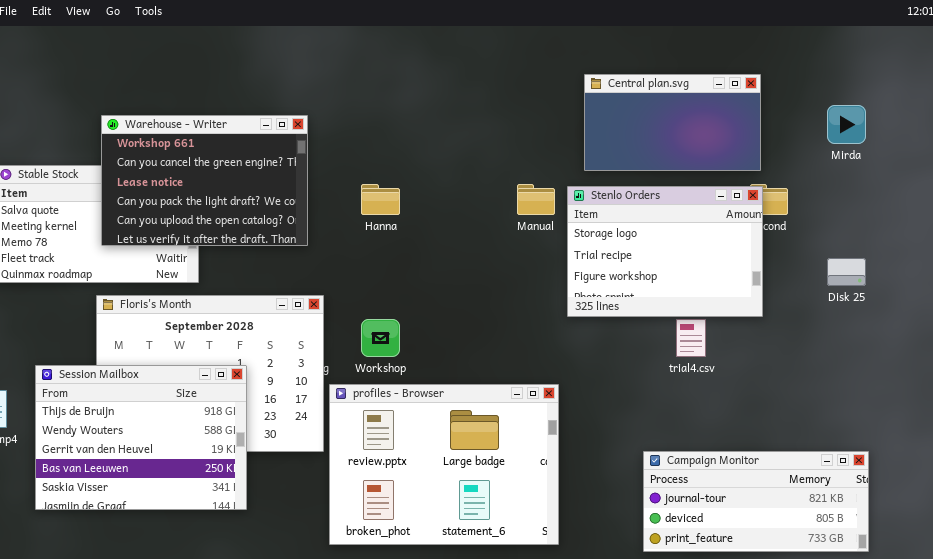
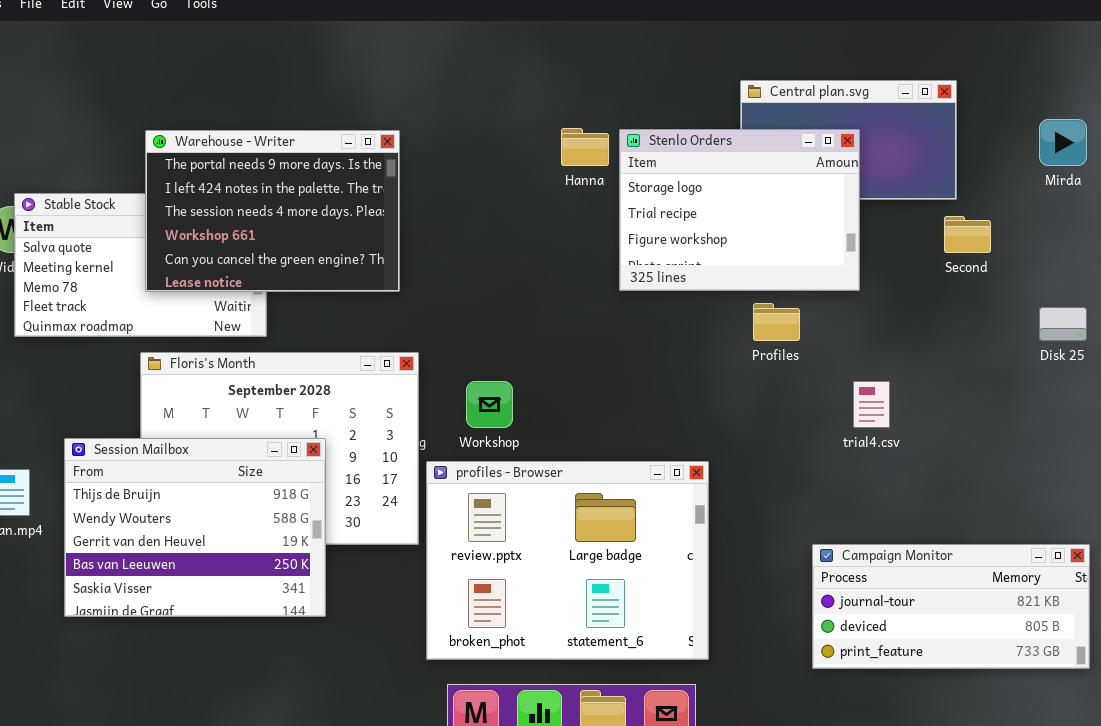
Warehouse - Writer: [101,115,308,246] -> [145,130,400,292], scrolled up 3 rows
Hanna: [361,184,400,215] -> [561,128,609,166], moved
Stenlo Orders: [567,186,763,317] -> [619,129,860,291], moved

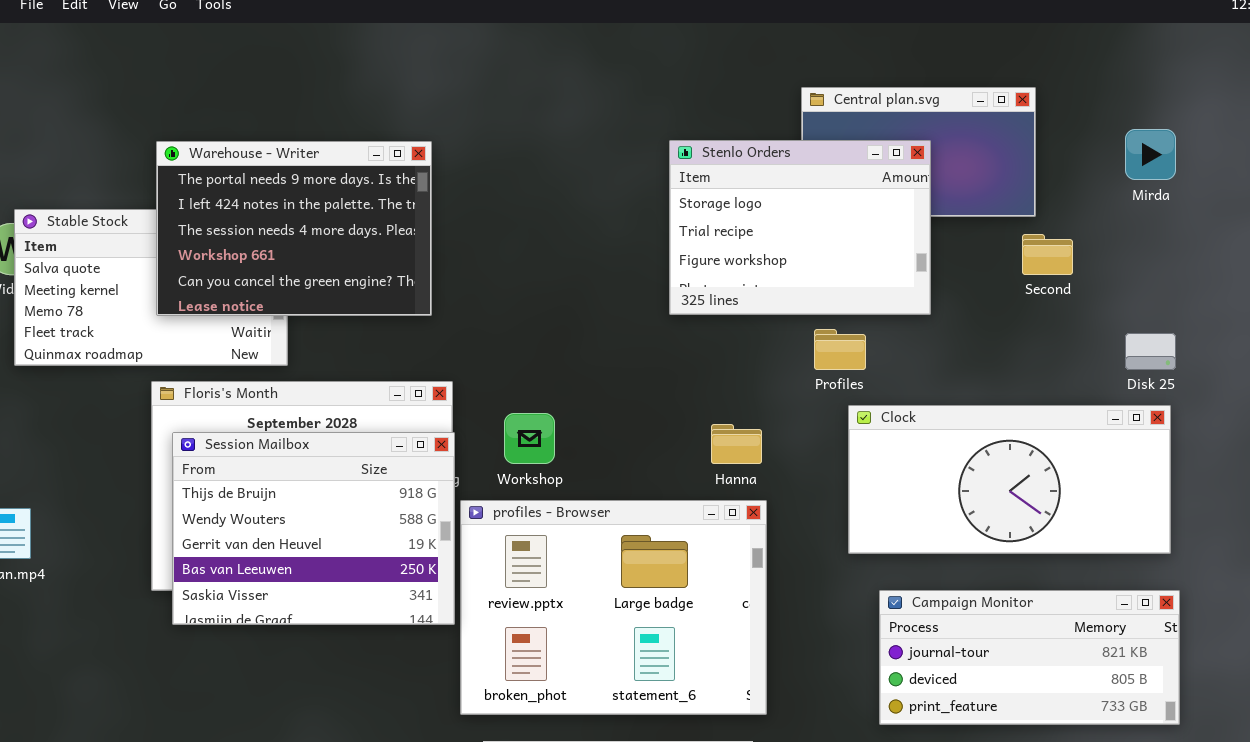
Hanna: [561,128,609,166] -> [711,424,762,464], moved
Clock: none -> [848,405,1171,554], opened
Session Mailbox: [64,438,326,617] -> [172,432,455,625], moved

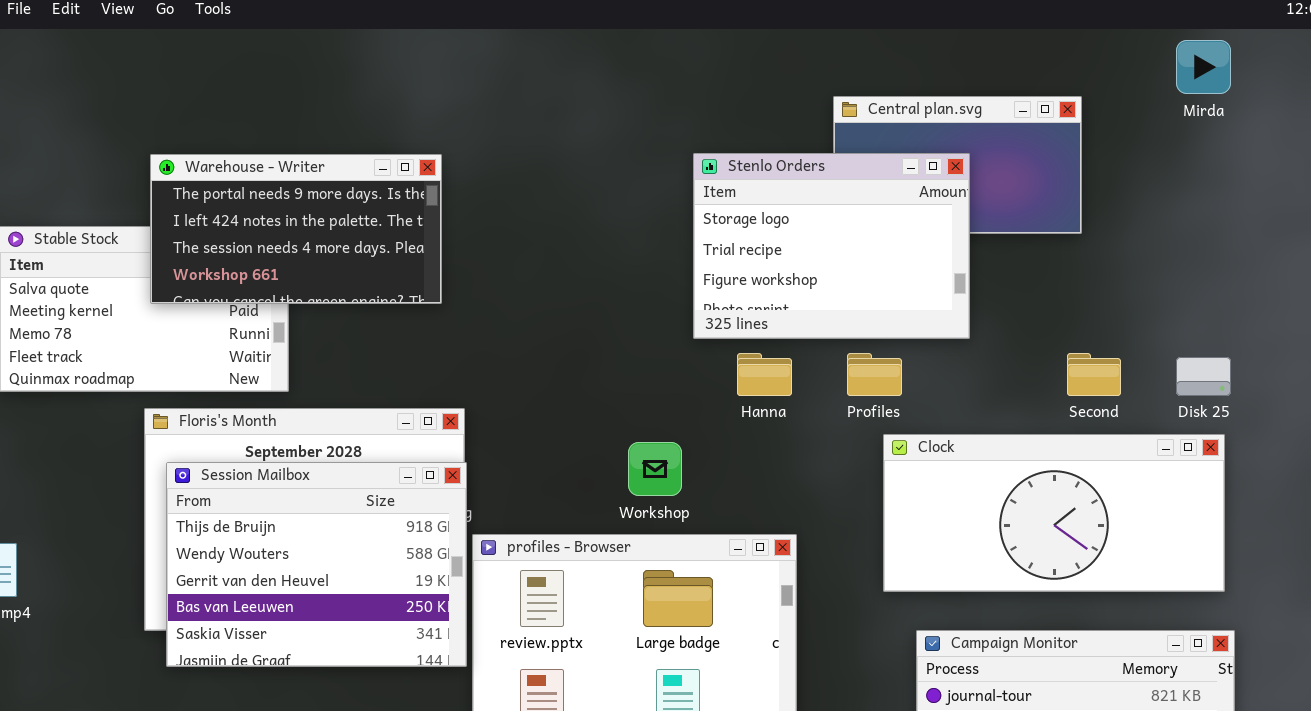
Mirda: [1125,129,1176,180] -> [1176,40,1231,94], moved
Warehouse - Writer: [156,141,432,316] -> [150,154,442,304], resized
Second: [1022,234,1073,275] -> [1067,353,1121,396], moved
Workshop: [504,413,555,464] -> [628,442,682,496], moved
Hanna: [711,424,762,464] -> [737,353,792,396], moved

